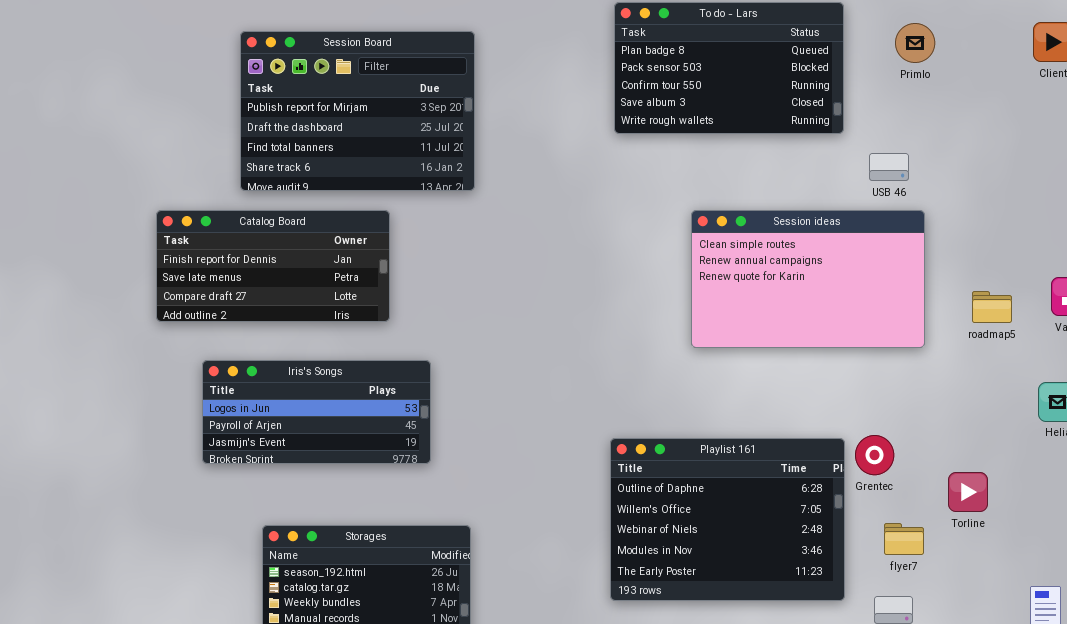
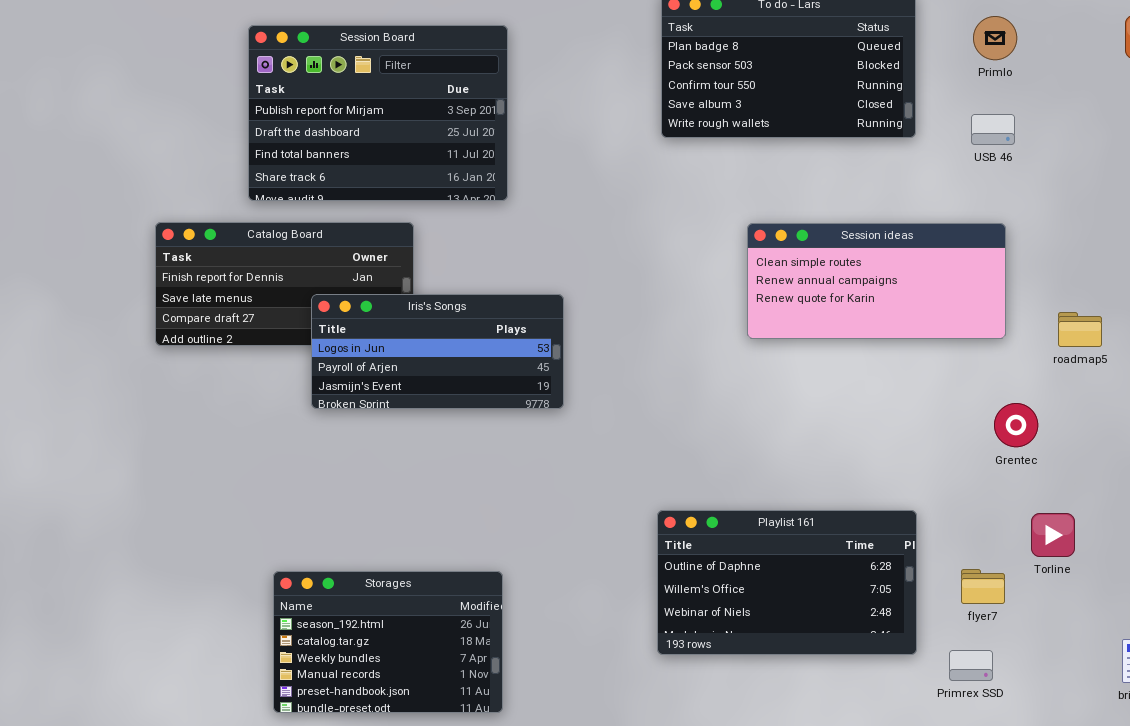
USB 46: [869,153,909,181] -> [971,114,1015,145], moved
Session ideas: [691,210,925,348] -> [747,223,1006,339], resized
Iris's Songs: [202,360,431,464] -> [311,294,564,409], moved
Grentec: [855,435,894,475] -> [994,403,1038,447], moved
Playlist 161: [610,438,845,601] -> [657,510,917,655], resized

